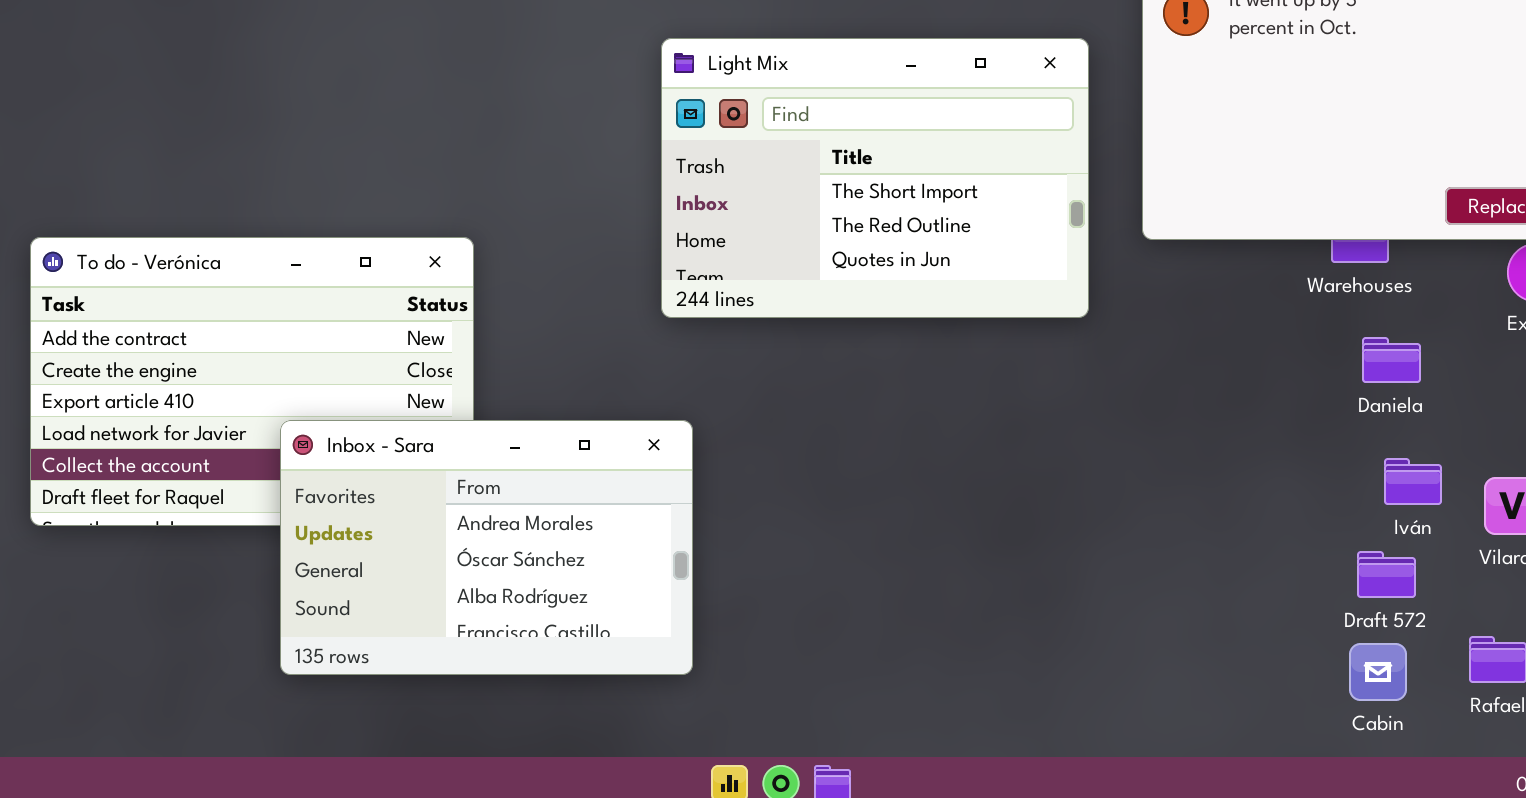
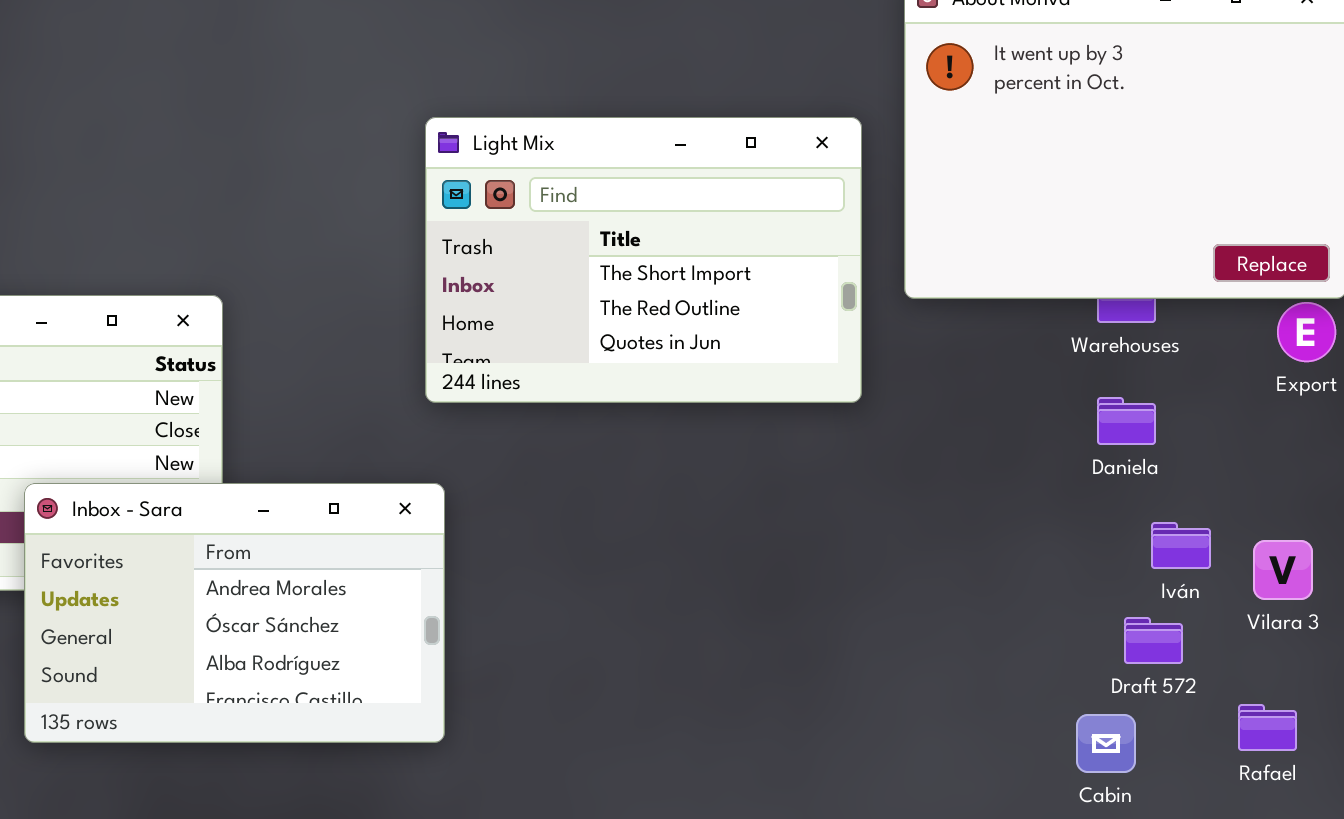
Light Mix: [661,38,1089,318] -> [425,117,862,403], moved
Daniela: [1362,337,1421,383] -> [1097,397,1156,445], moved
Cabin: [1349,643,1407,701] -> [1076,714,1136,773], moved

